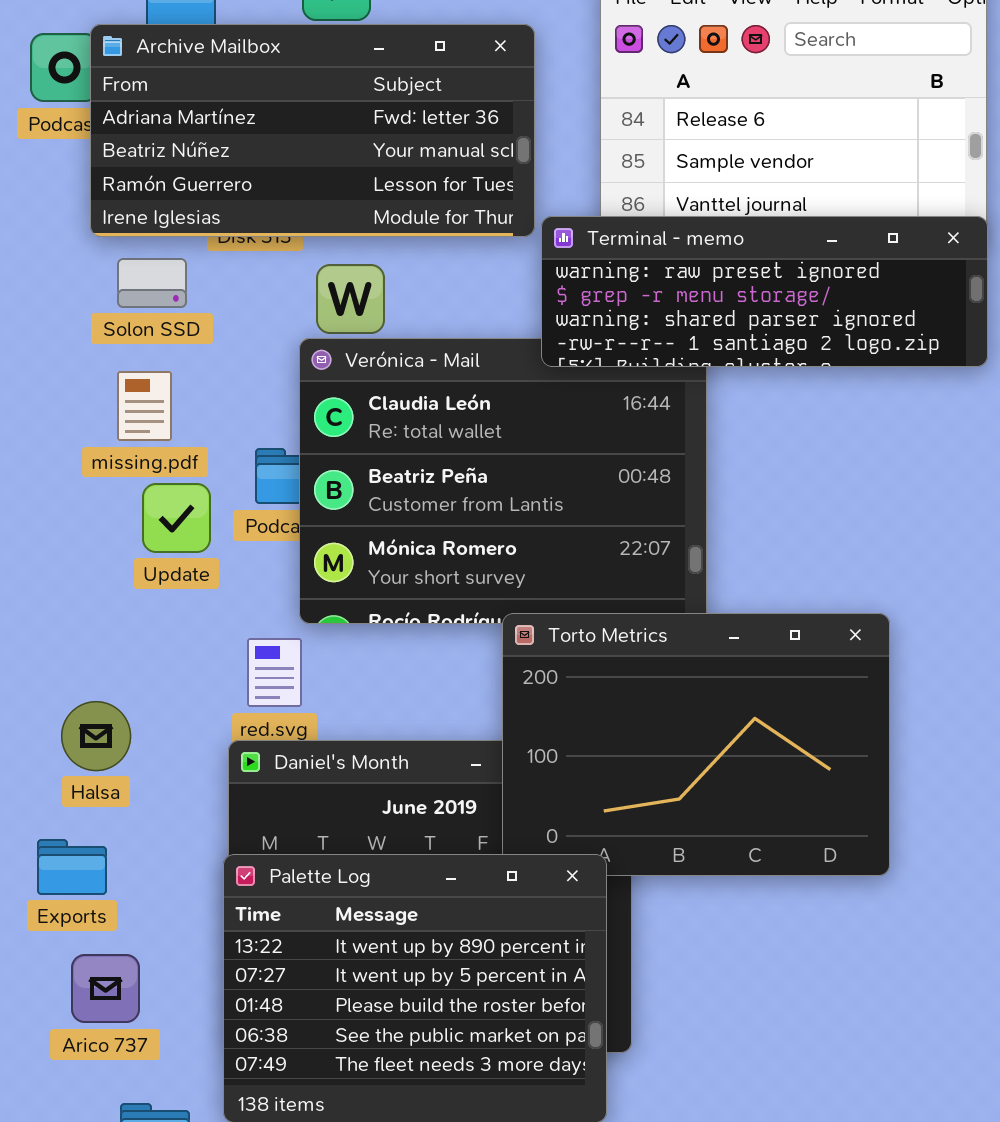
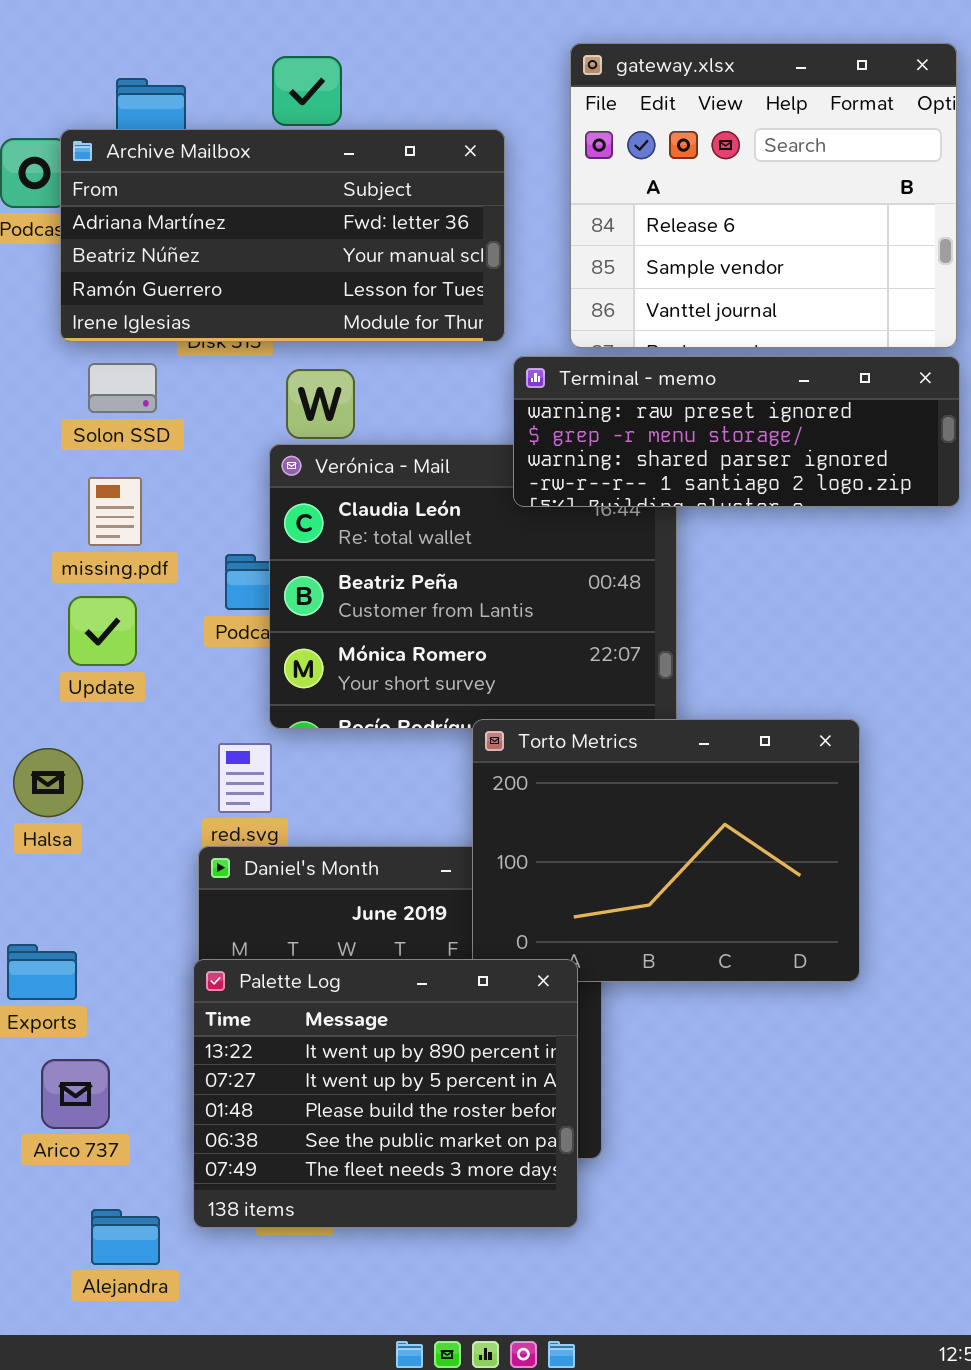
Terminal - memo: [541,216,988,367] -> [513,356,960,507], moved
Update: [142,483,211,553] -> [68,596,137,666], moved
Halsa: [61,701,131,771] -> [13,748,83,817], moved

